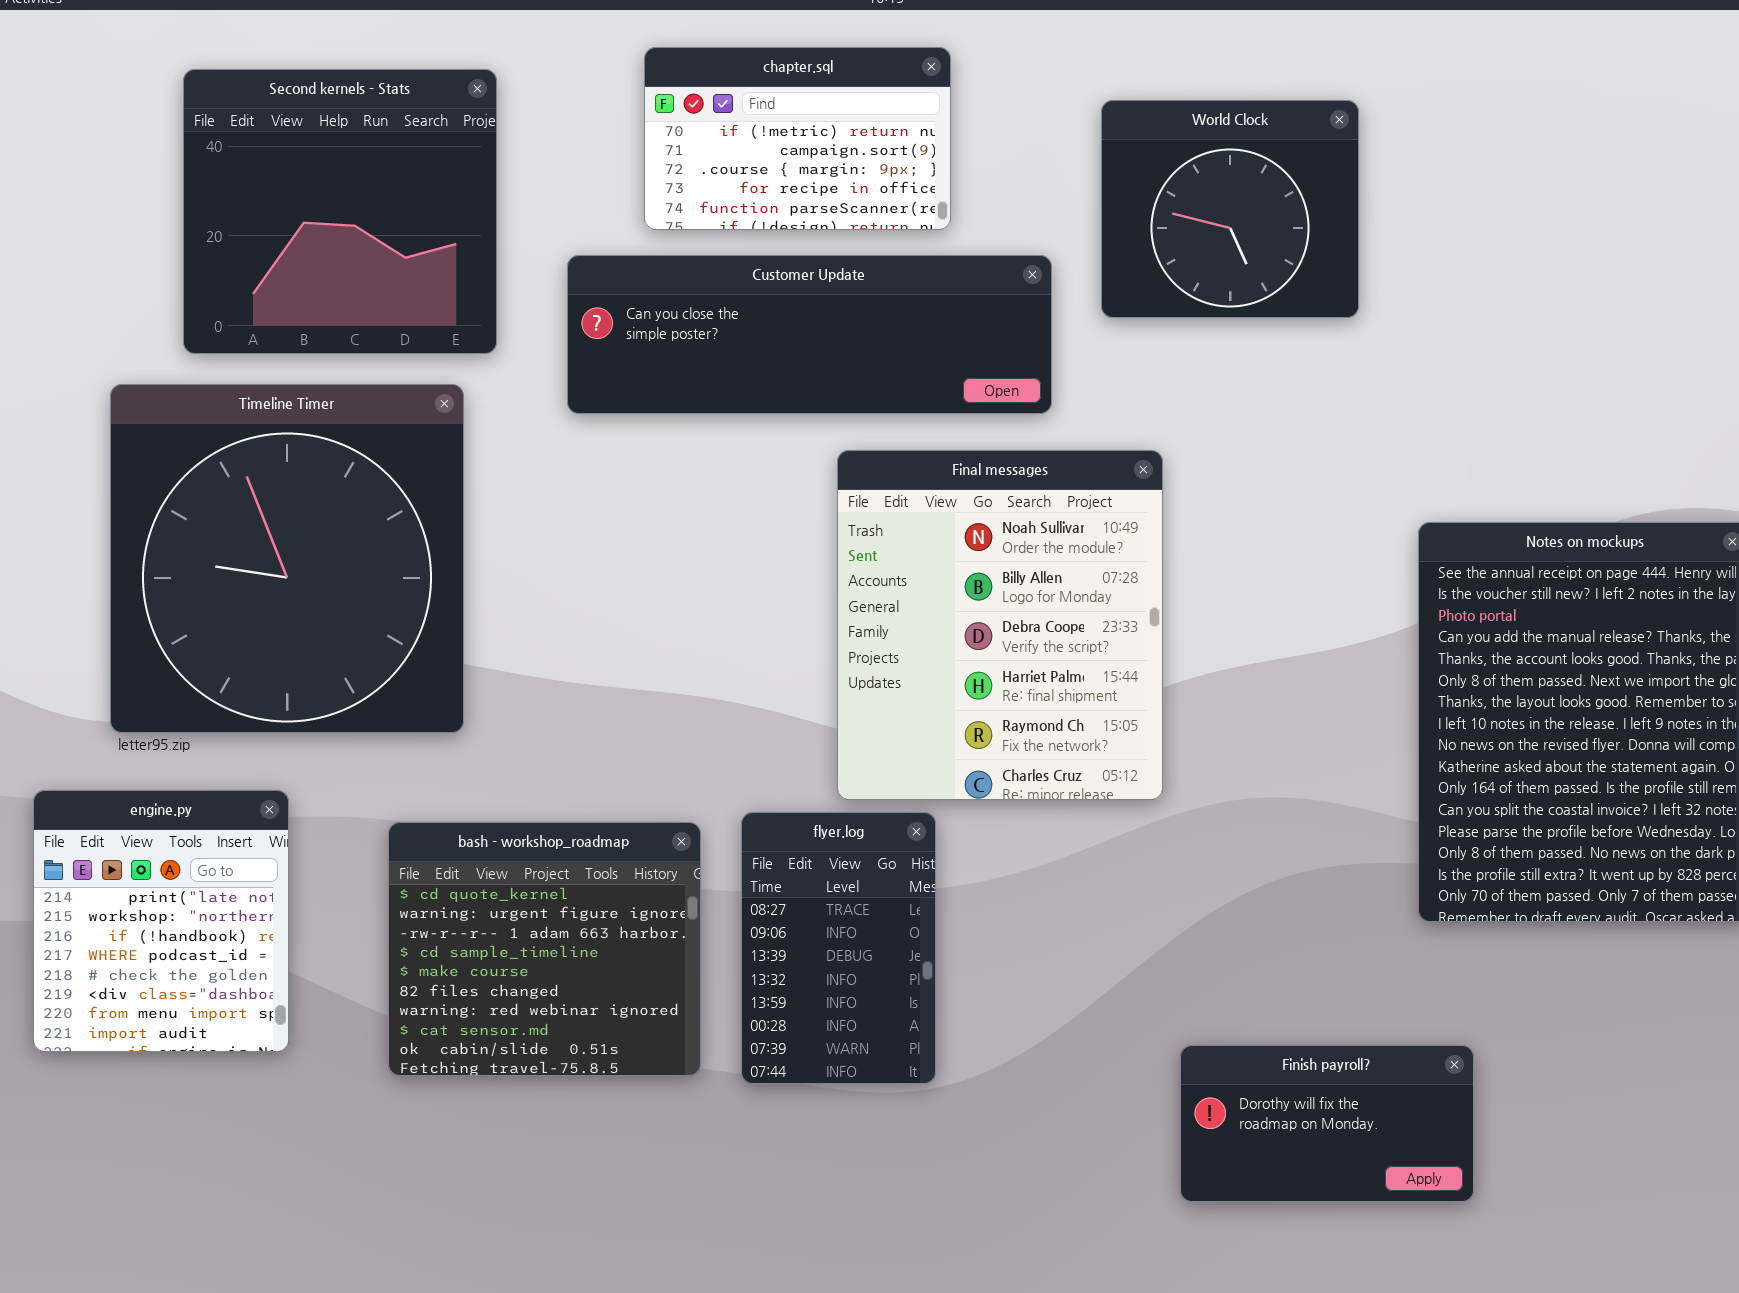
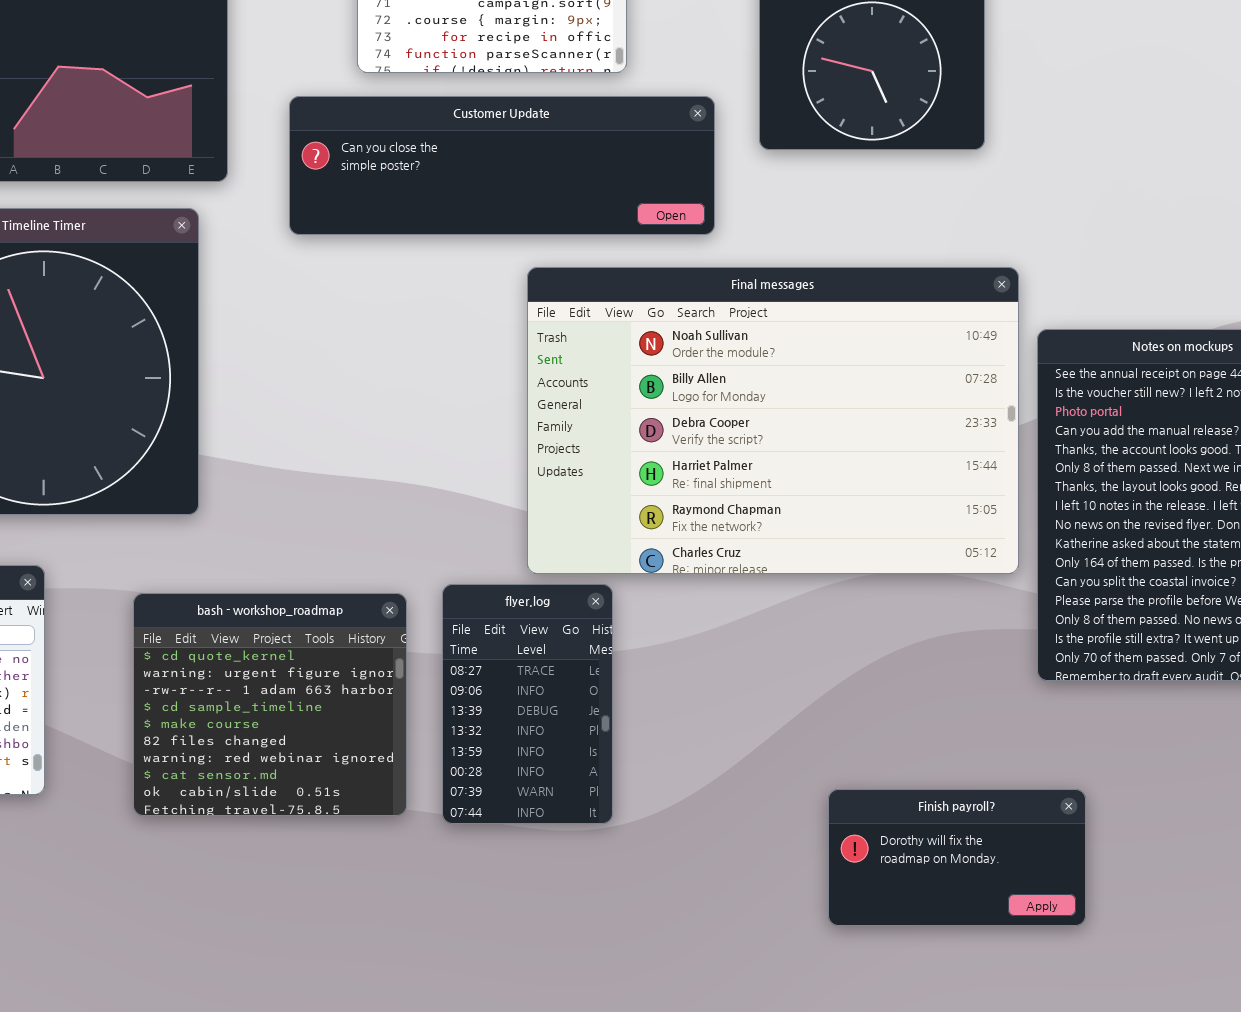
Final messages: [837,450,1163,800] -> [527,267,1019,574], resized

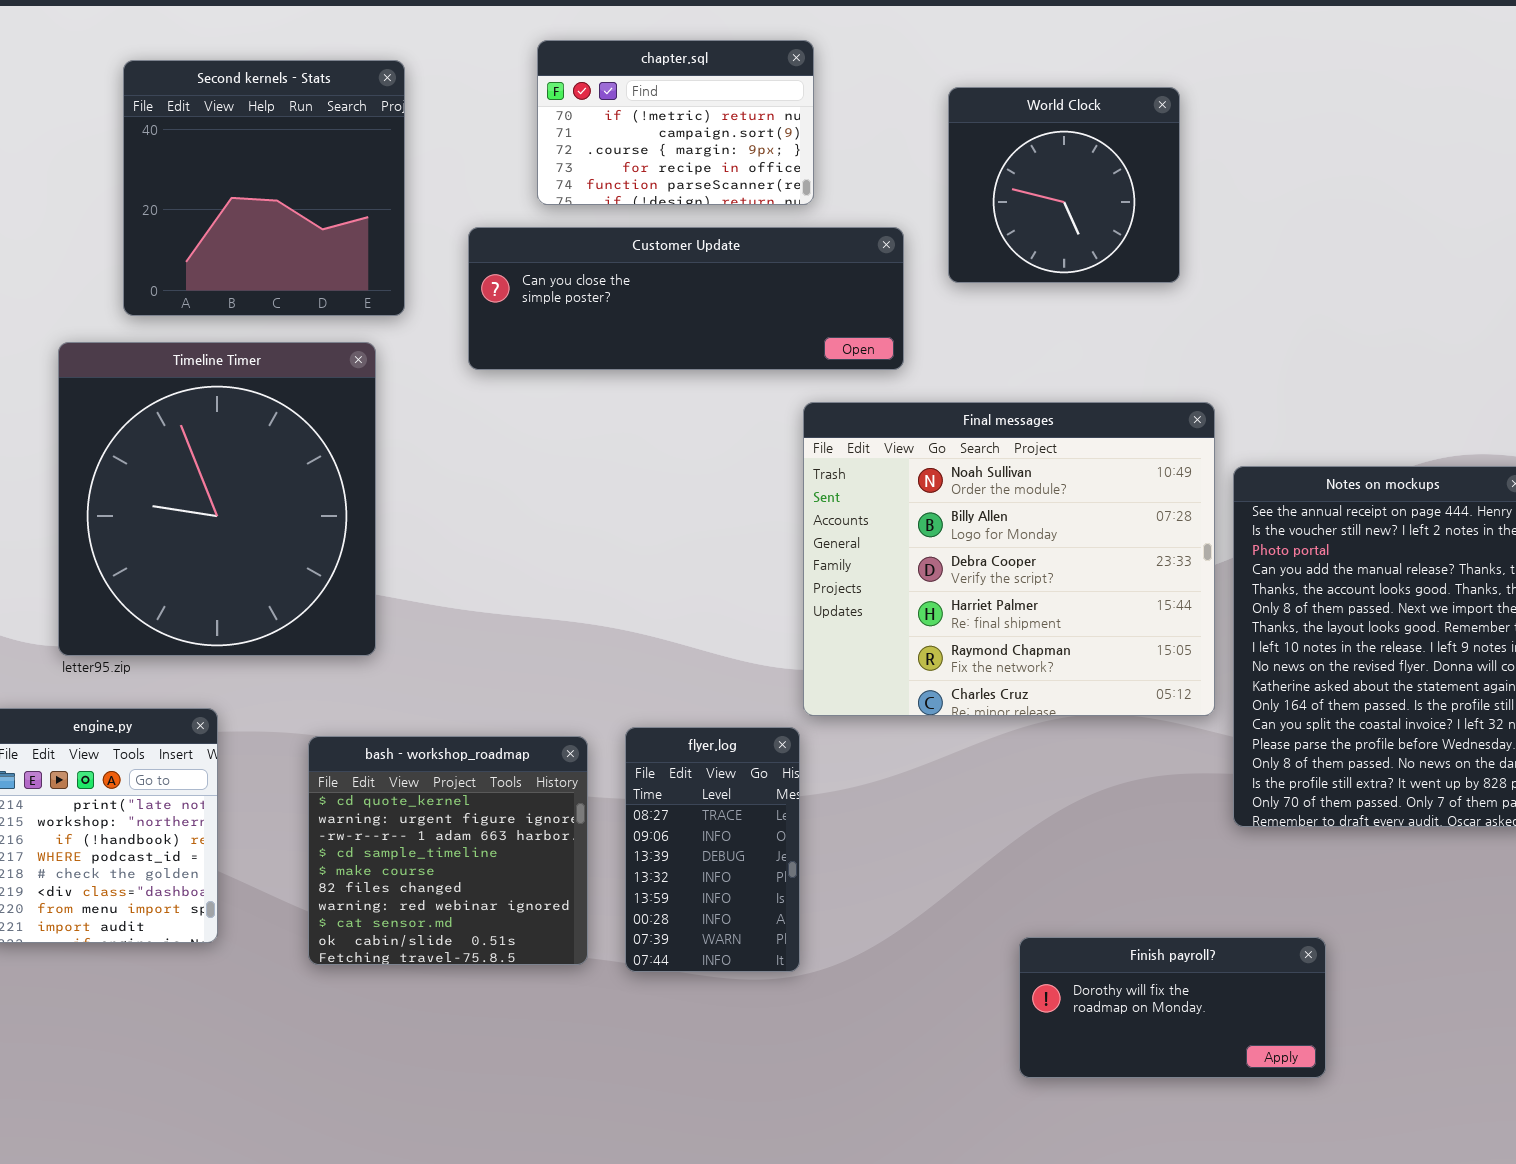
Final messages: [527,267,1019,574] -> [803,402,1215,716], resized
Finish payroll?: [828,789,1086,926] -> [1019,937,1326,1078], resized

